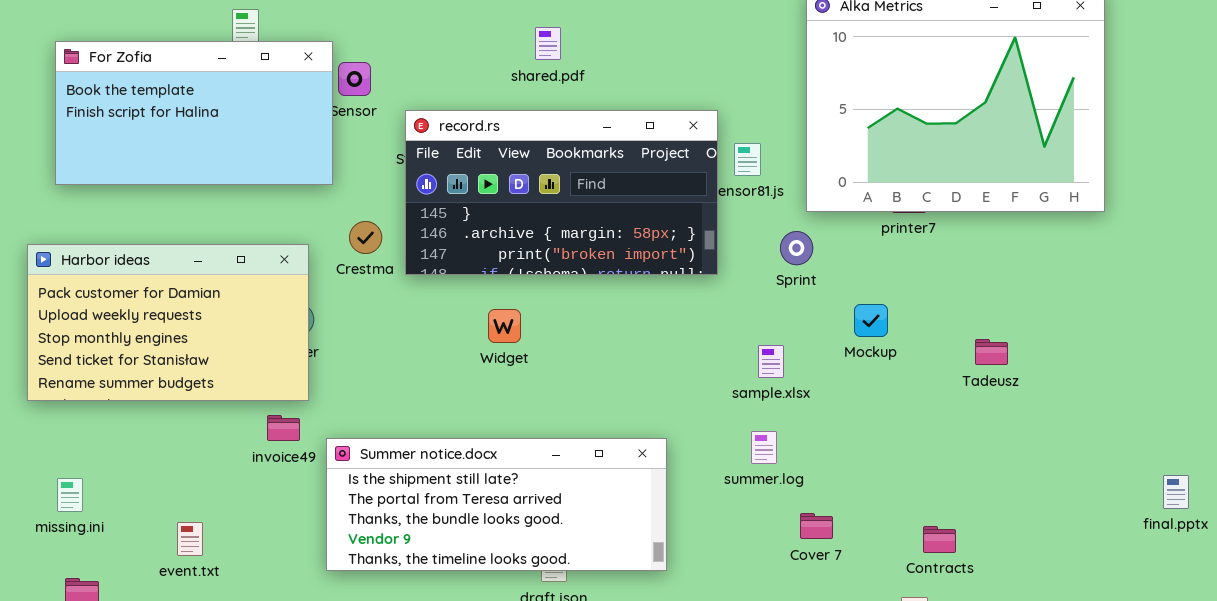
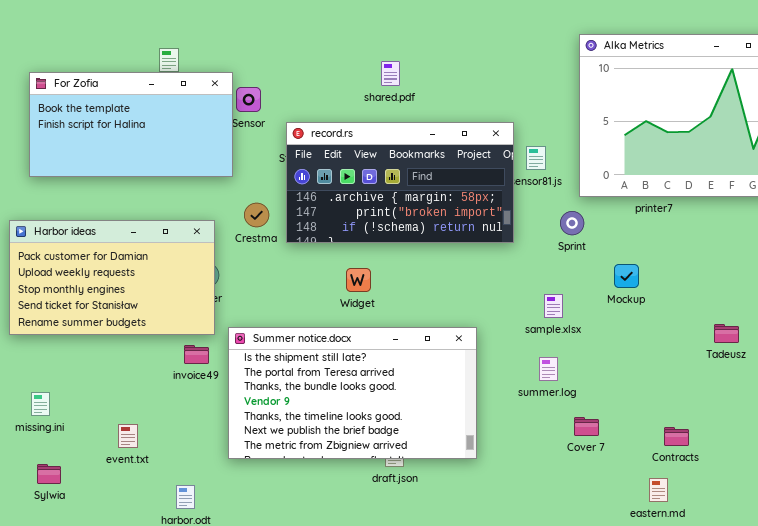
record.rs: [405,110,718,275] -> [286,122,514,243], scrolled down 1 row
Tadeusz: [975,339,1008,365] -> [714,324,739,343], moved
Summer notice.docx: [326,438,667,571] -> [228,327,477,459], resized

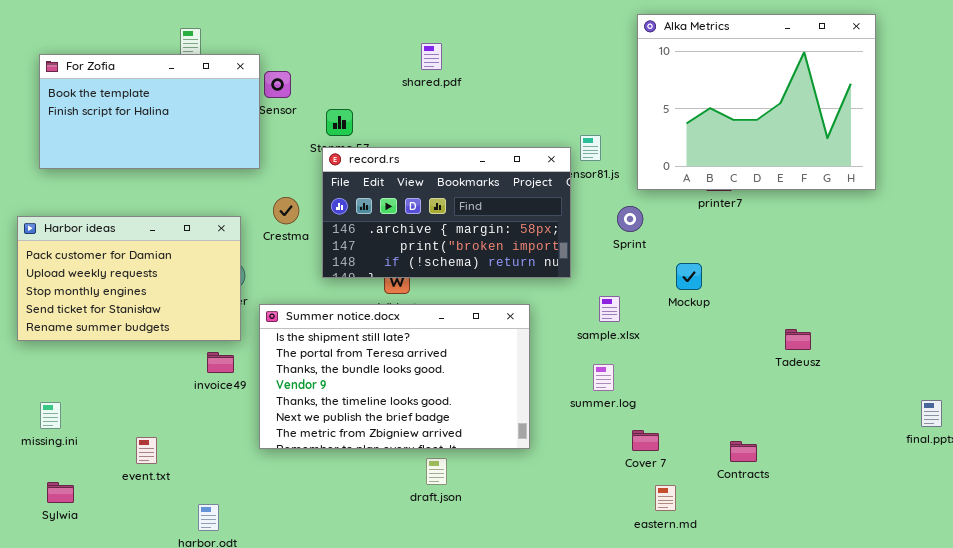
record.rs: [286,122,514,243] -> [322,147,571,278], moved
Summer notice.docx: [228,327,477,459] -> [259,304,530,449], moved
eastern.md: [649,478,668,502] -> [655,485,676,511], moved

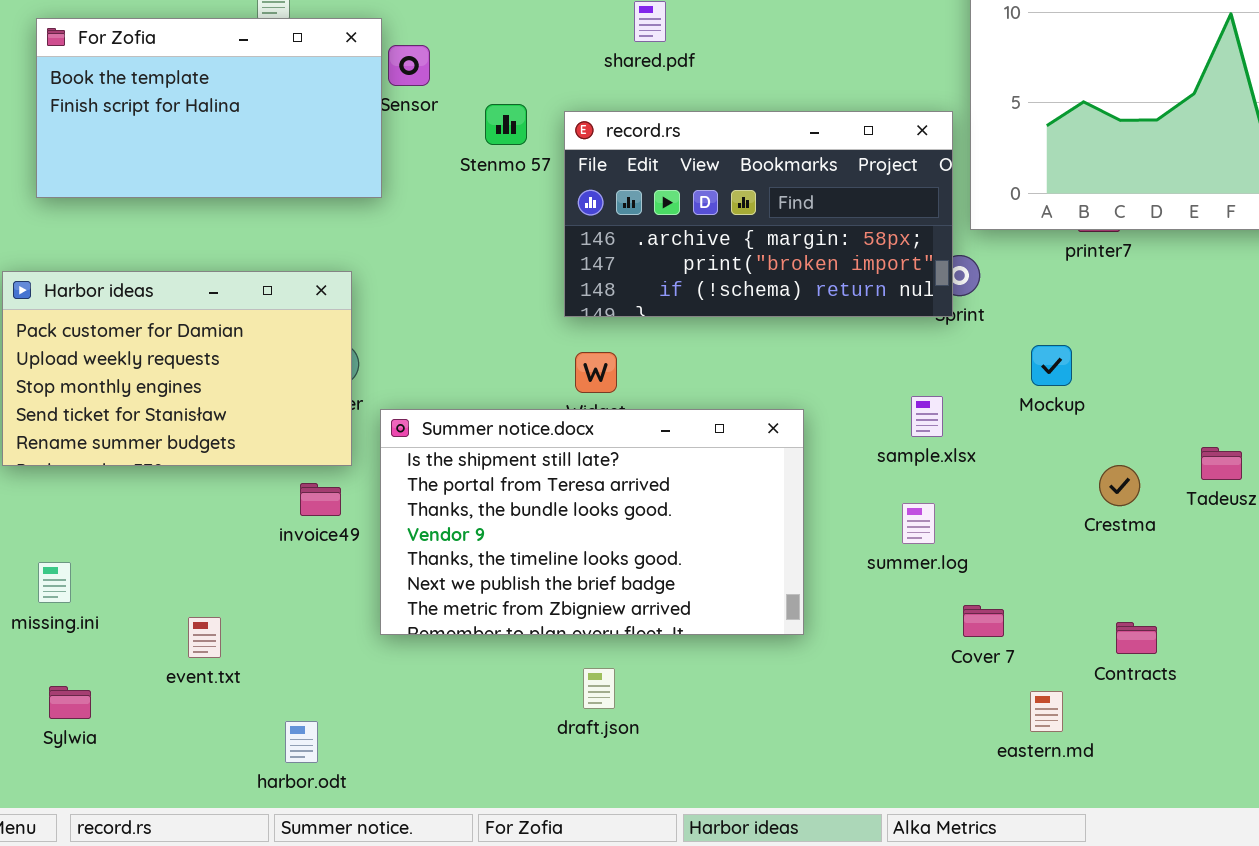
record.rs: [322,147,571,278] -> [564,111,953,317], moved
Crestma: [273,197,299,224] -> [1099,465,1140,506], moved
draft.json: [426,458,447,485] -> [583,668,615,709], moved
eastern.md: [655,485,676,511] -> [1030,691,1063,732], moved

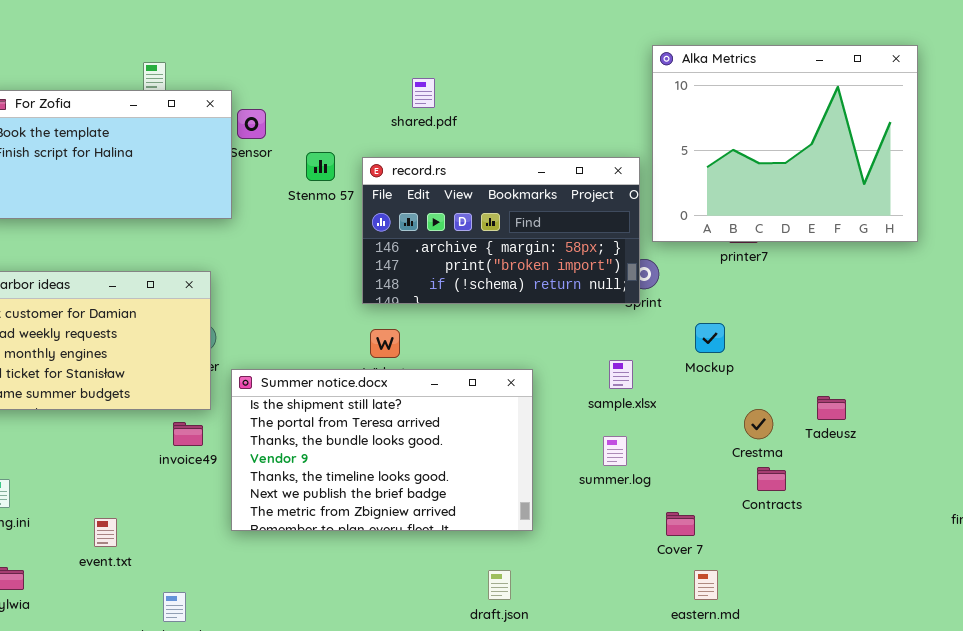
Cover 7: [963,605,1004,637] -> [666,512,695,536], moved
Contracts: [1116,622,1157,654] -> [757,467,786,491], moved
draft.json: [583,668,615,709] -> [488,570,511,600], moved

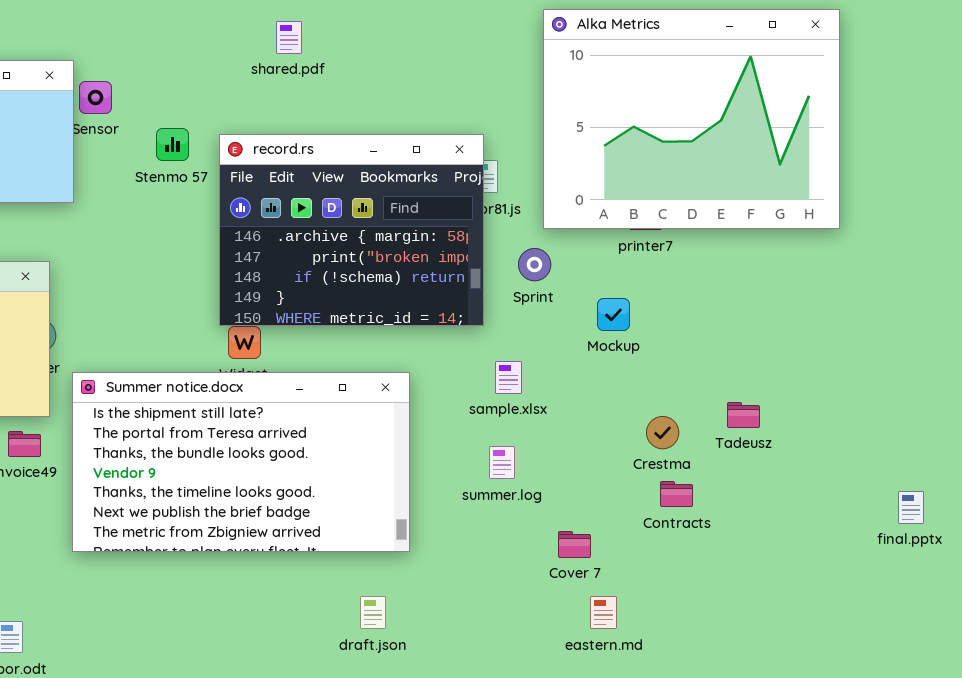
shared.pdf: [412,78,435,108] -> [276,21,302,54], moved
record.rs: [362,157,640,304] -> [219,134,484,326], resized
Mockup: [695,323,725,353] -> [597,298,630,331], moved

